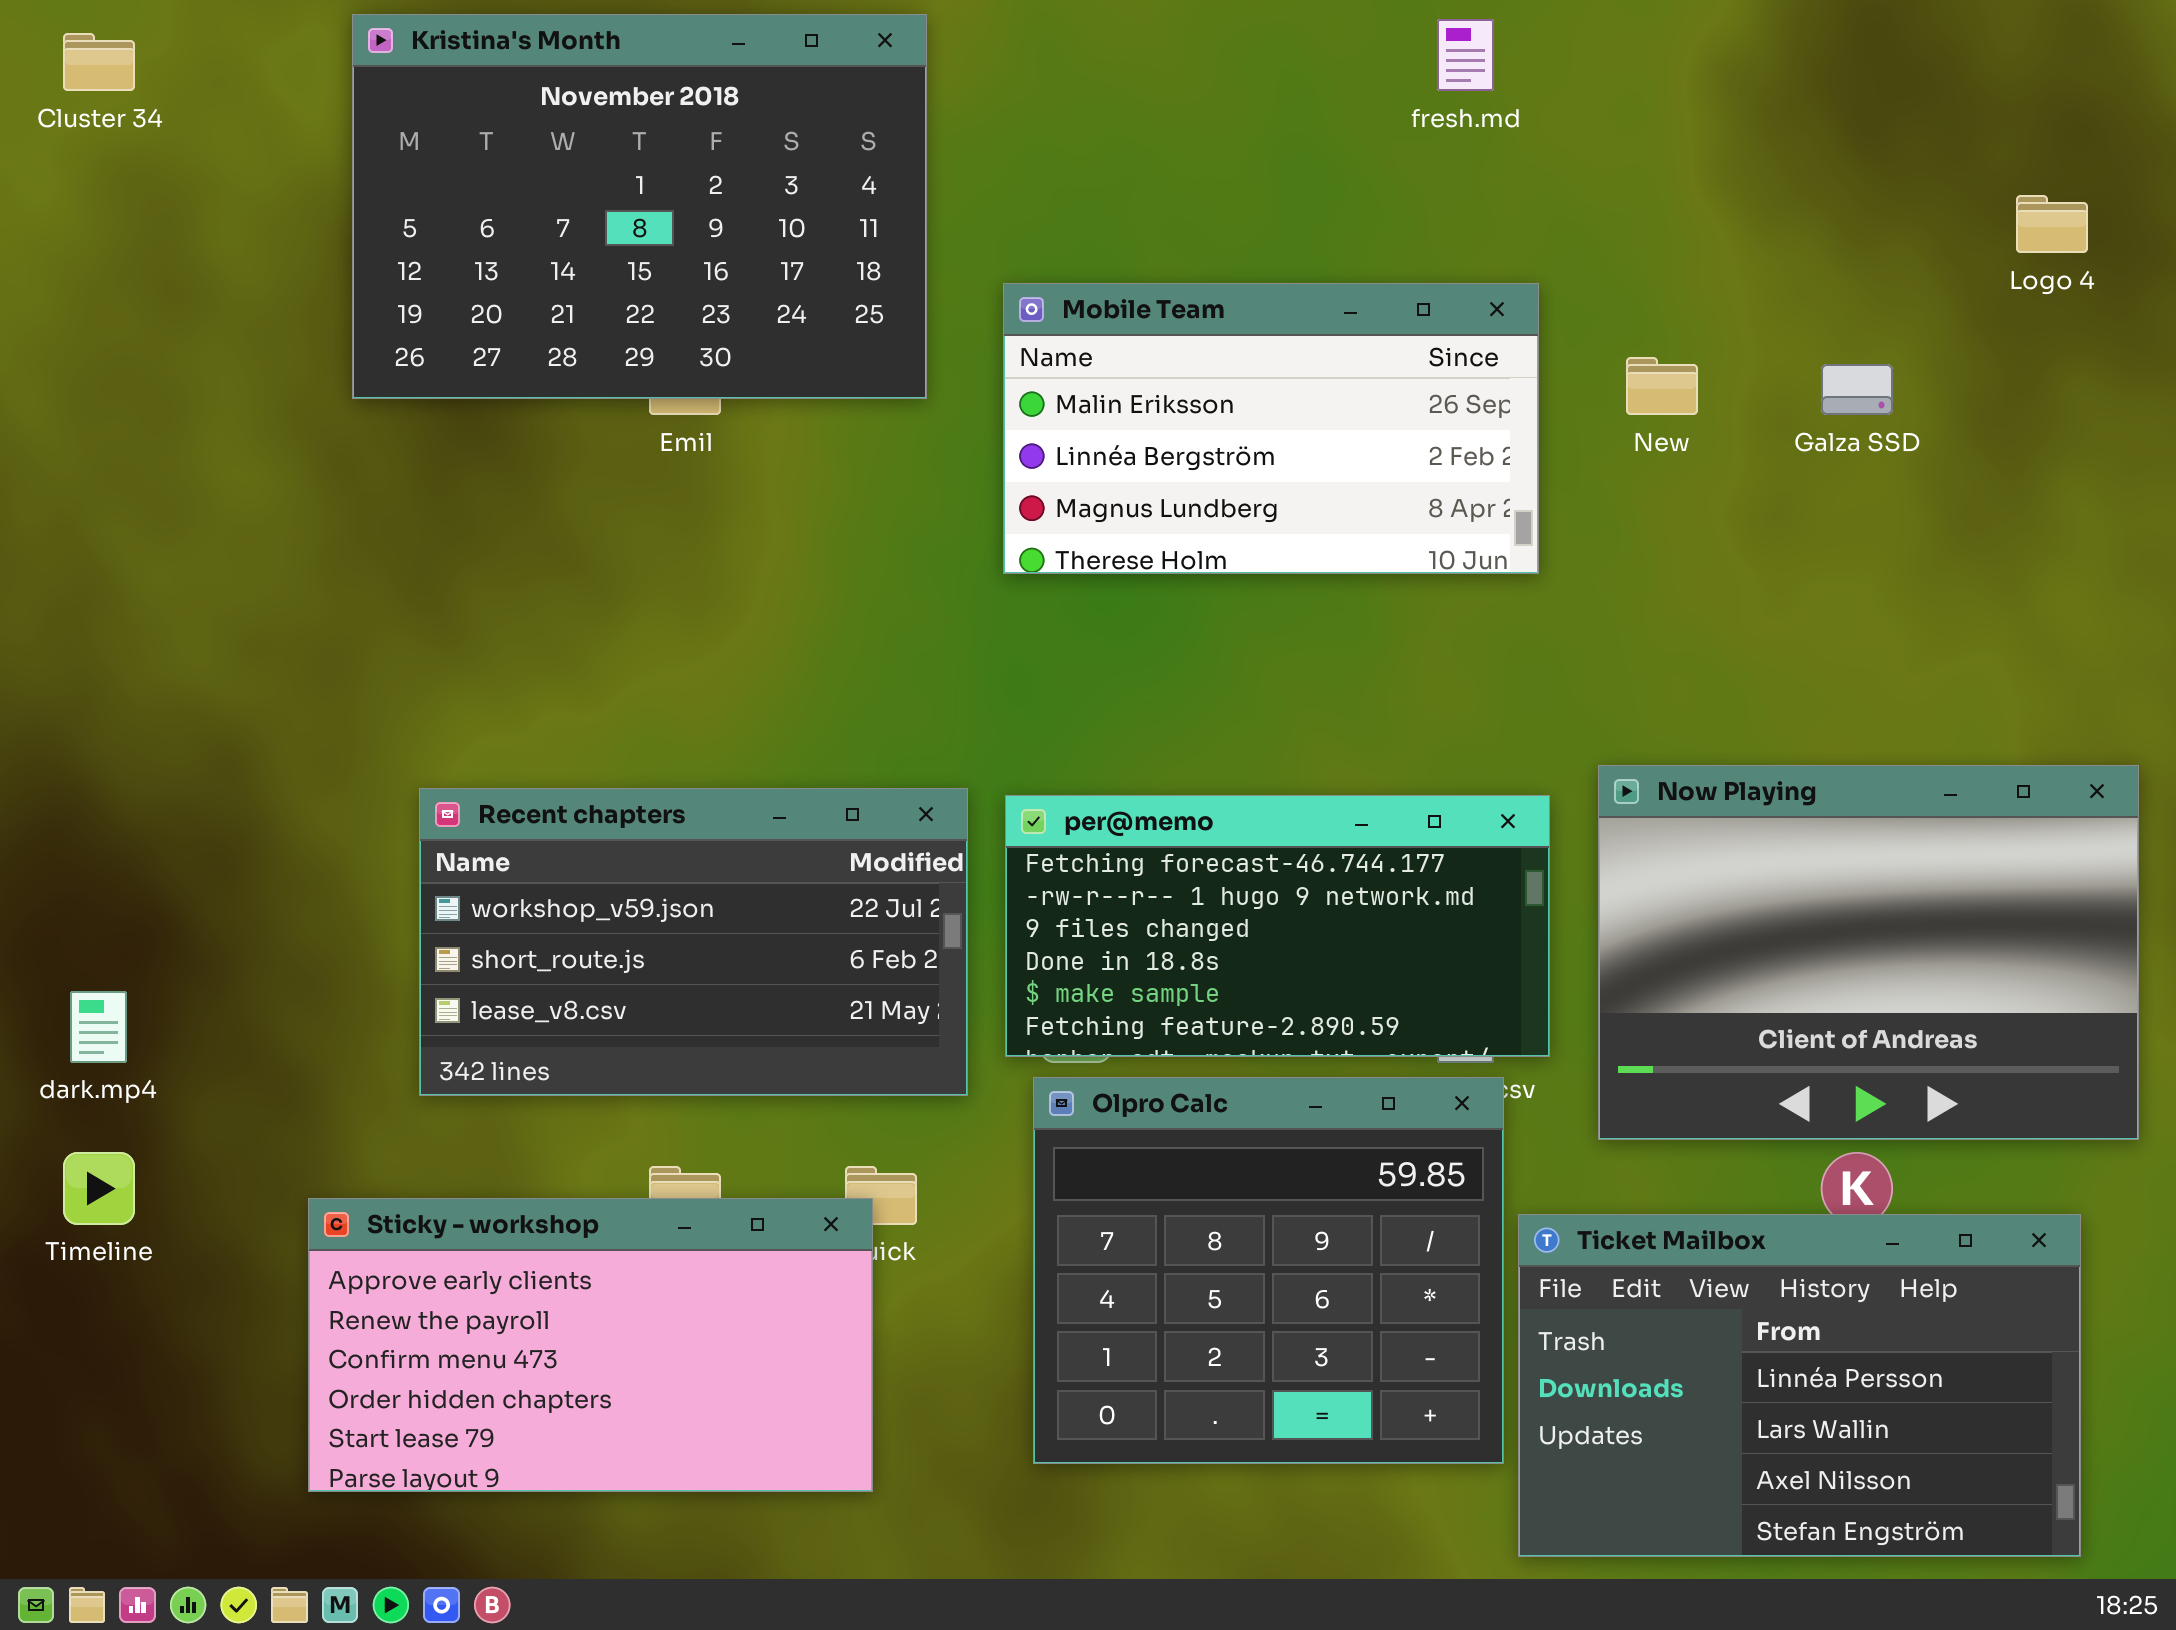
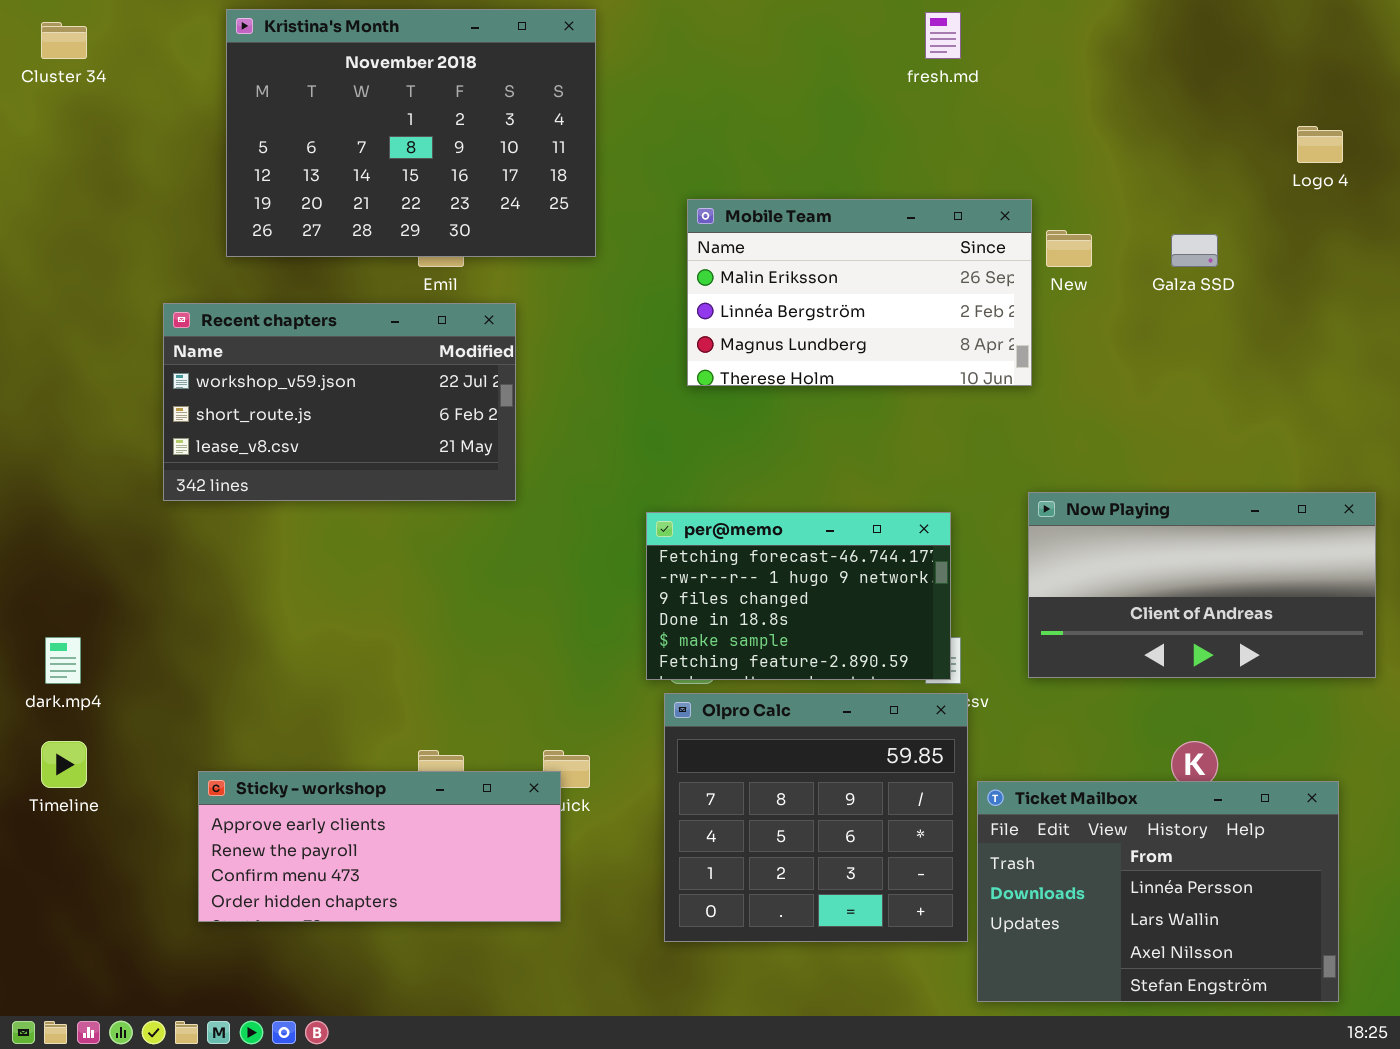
Mobile Team: [1003,283,1539,574] -> [687,199,1032,386], moved
Now Playing: [1598,765,2139,1140] -> [1028,492,1376,678], resized
Recent chapters: [419,788,968,1096] -> [163,303,516,501], moved
per@memo: [1005,795,1550,1057] -> [646,512,951,680], resized
Sticky - workshop: [308,1198,873,1492] -> [198,771,561,922], resized

